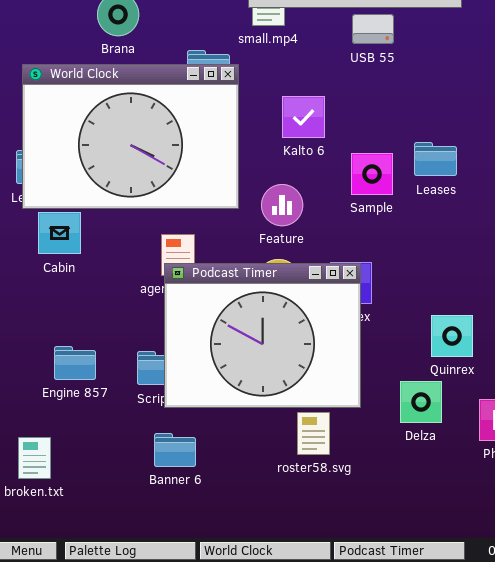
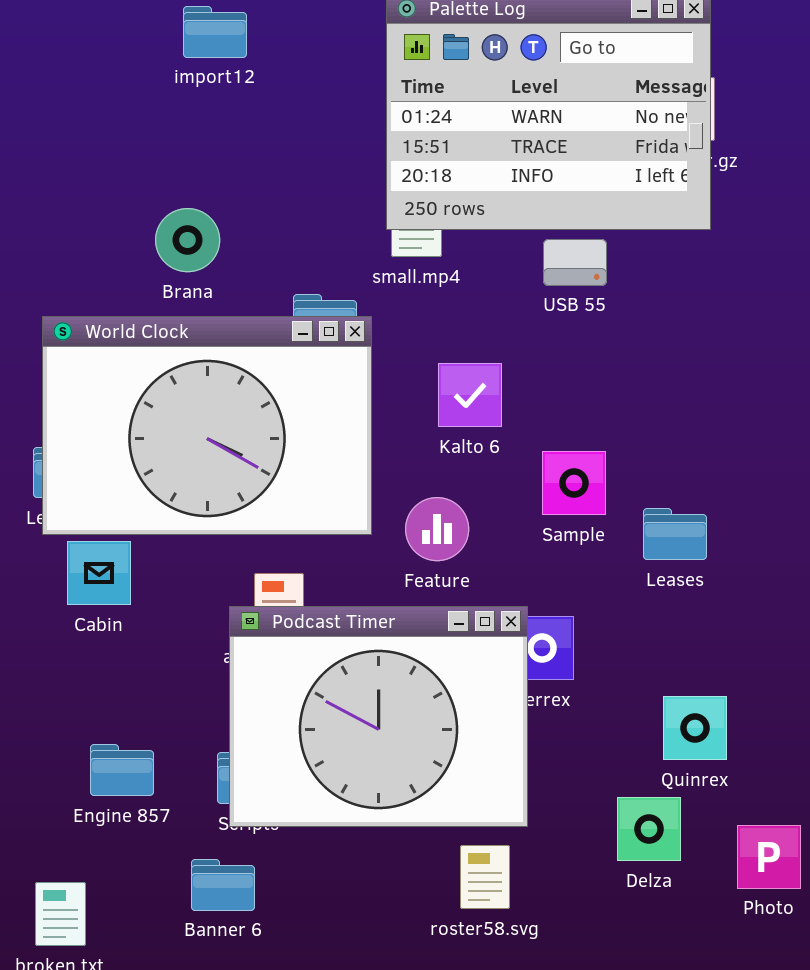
Leases: [414,142,457,176] -> [643,508,707,560], moved
Podcast Timer: [164,263,361,408] -> [229,606,528,827], moved
Banner 6: [154,433,196,467] -> [191,859,255,911], moved

